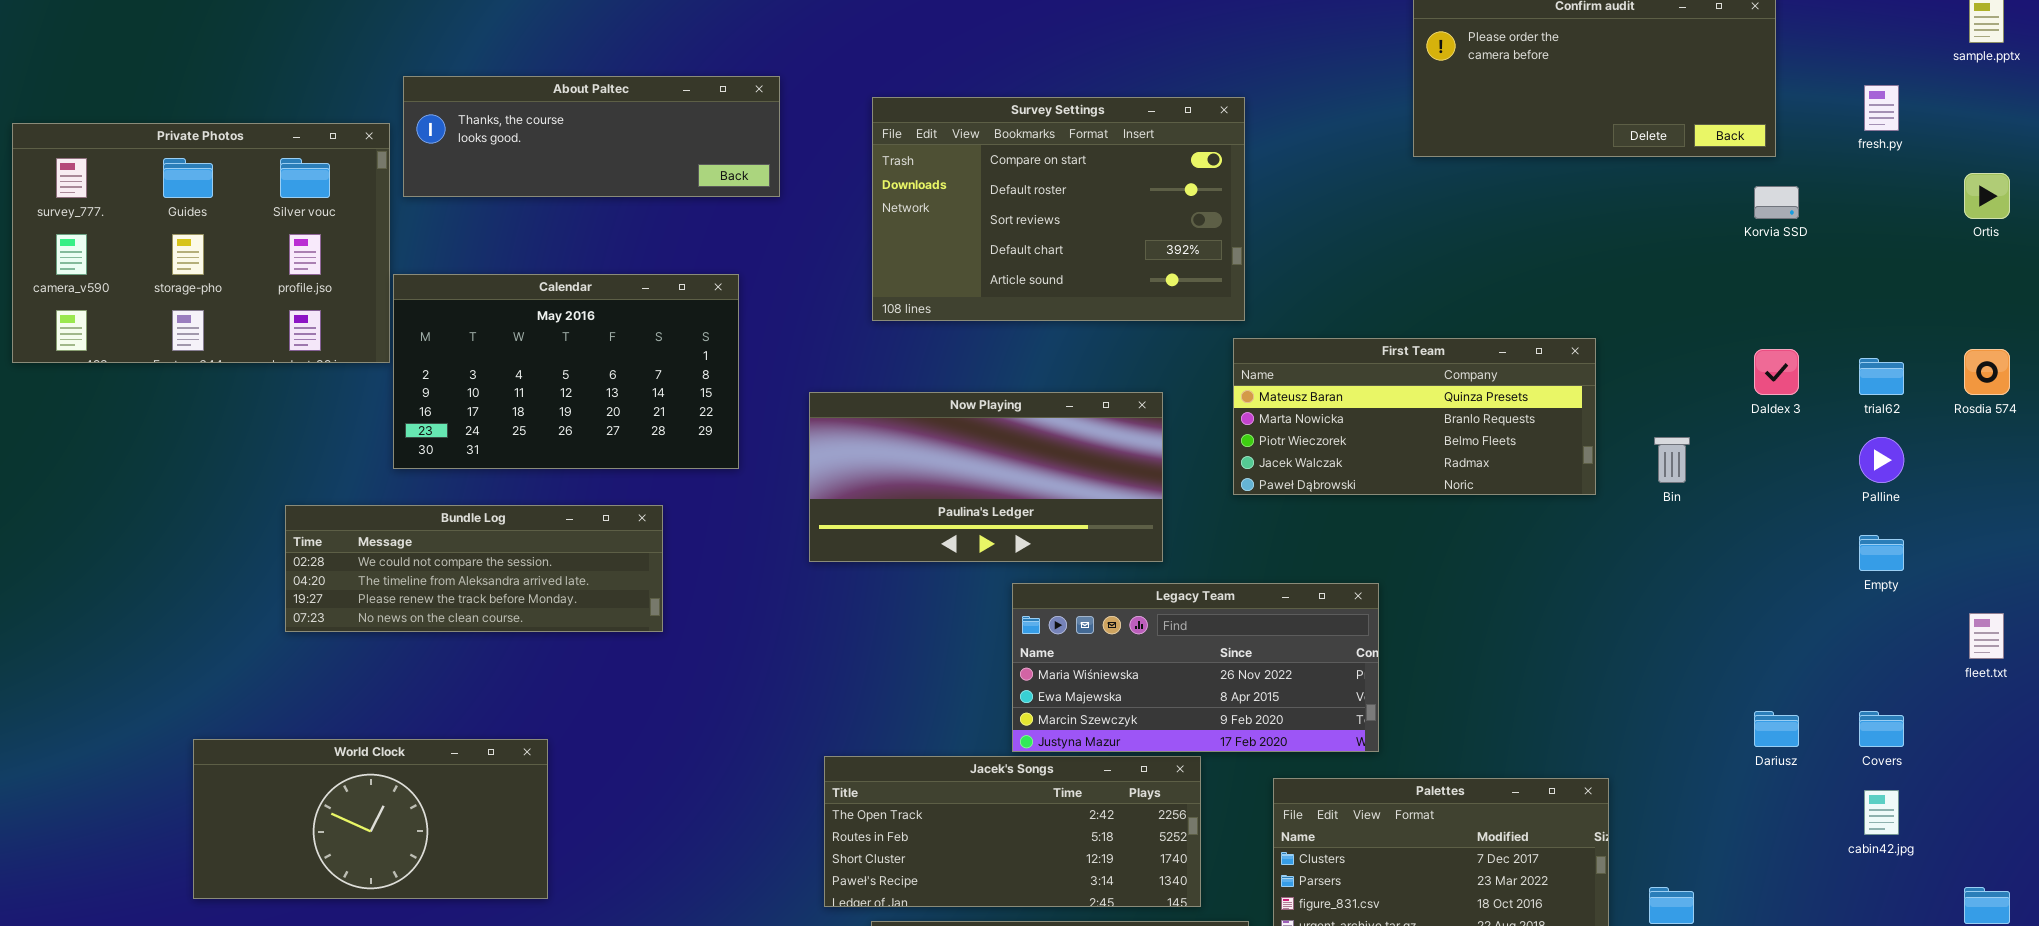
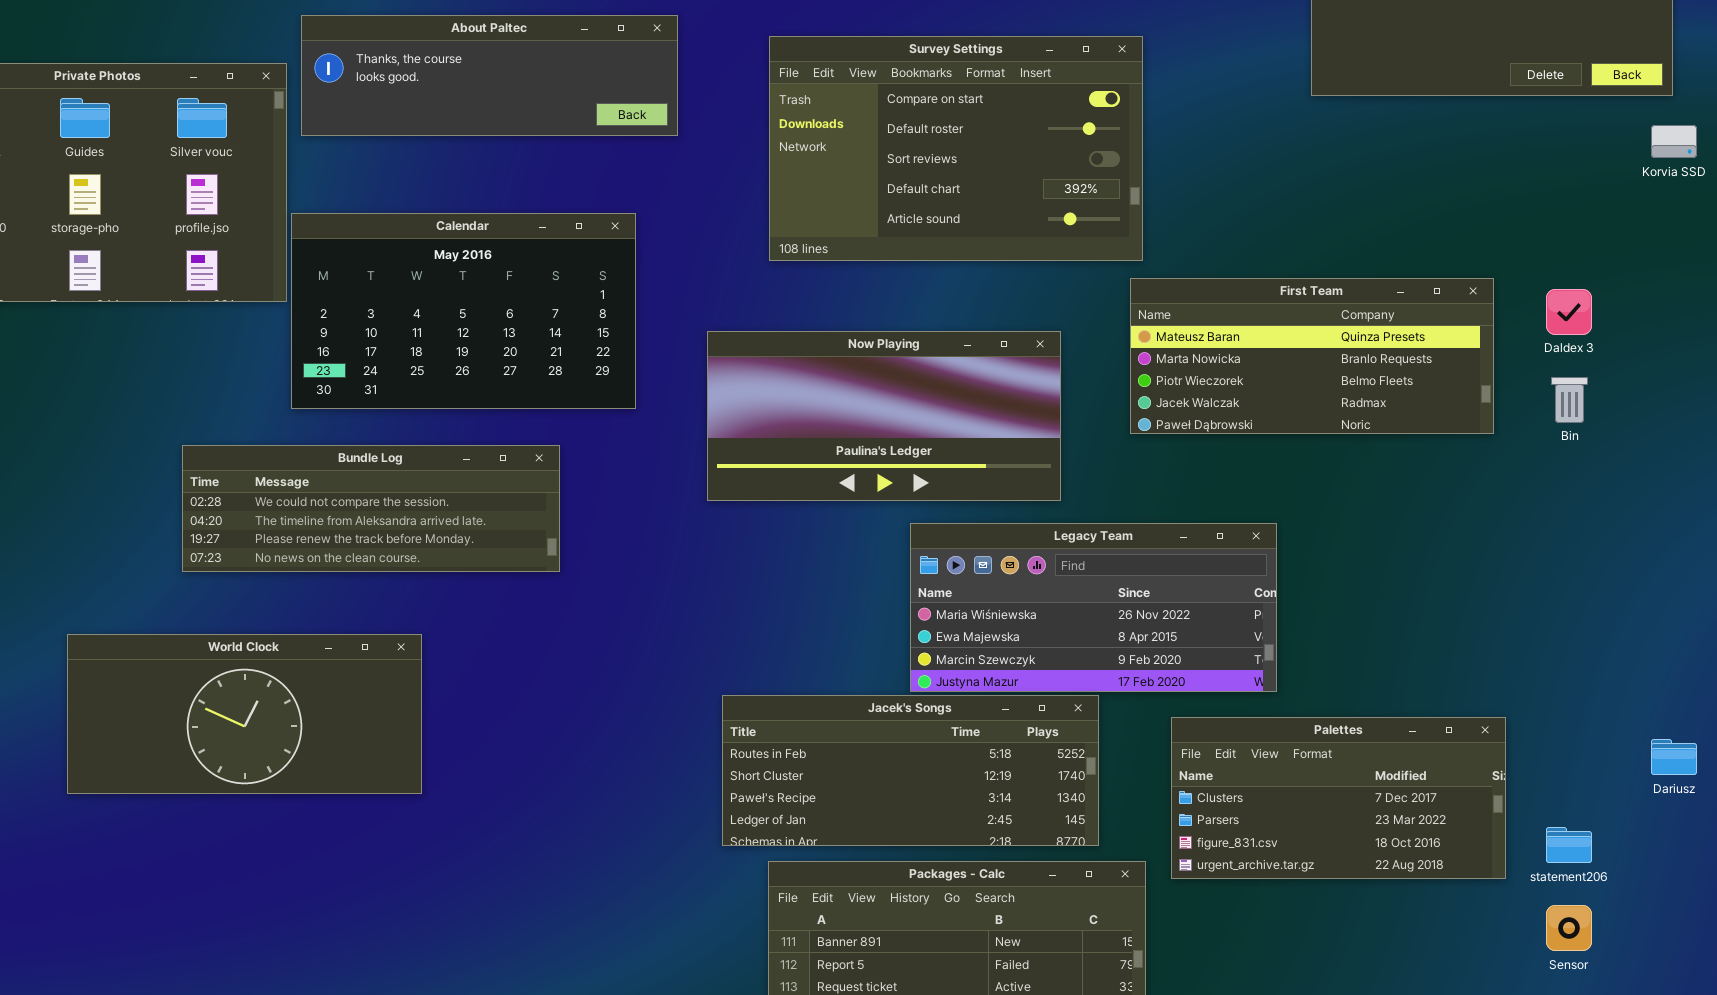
Daldex 3: [1754,349,1799,395] -> [1546,289,1592,335], moved
Dariusz: [1754,711,1799,747] -> [1651,739,1697,775], moved
World Clock: [193,739,548,899] -> [67,634,422,794], moved
Jacek's Songs: [824,756,1201,907] -> [722,695,1099,846], scrolled down 1 row

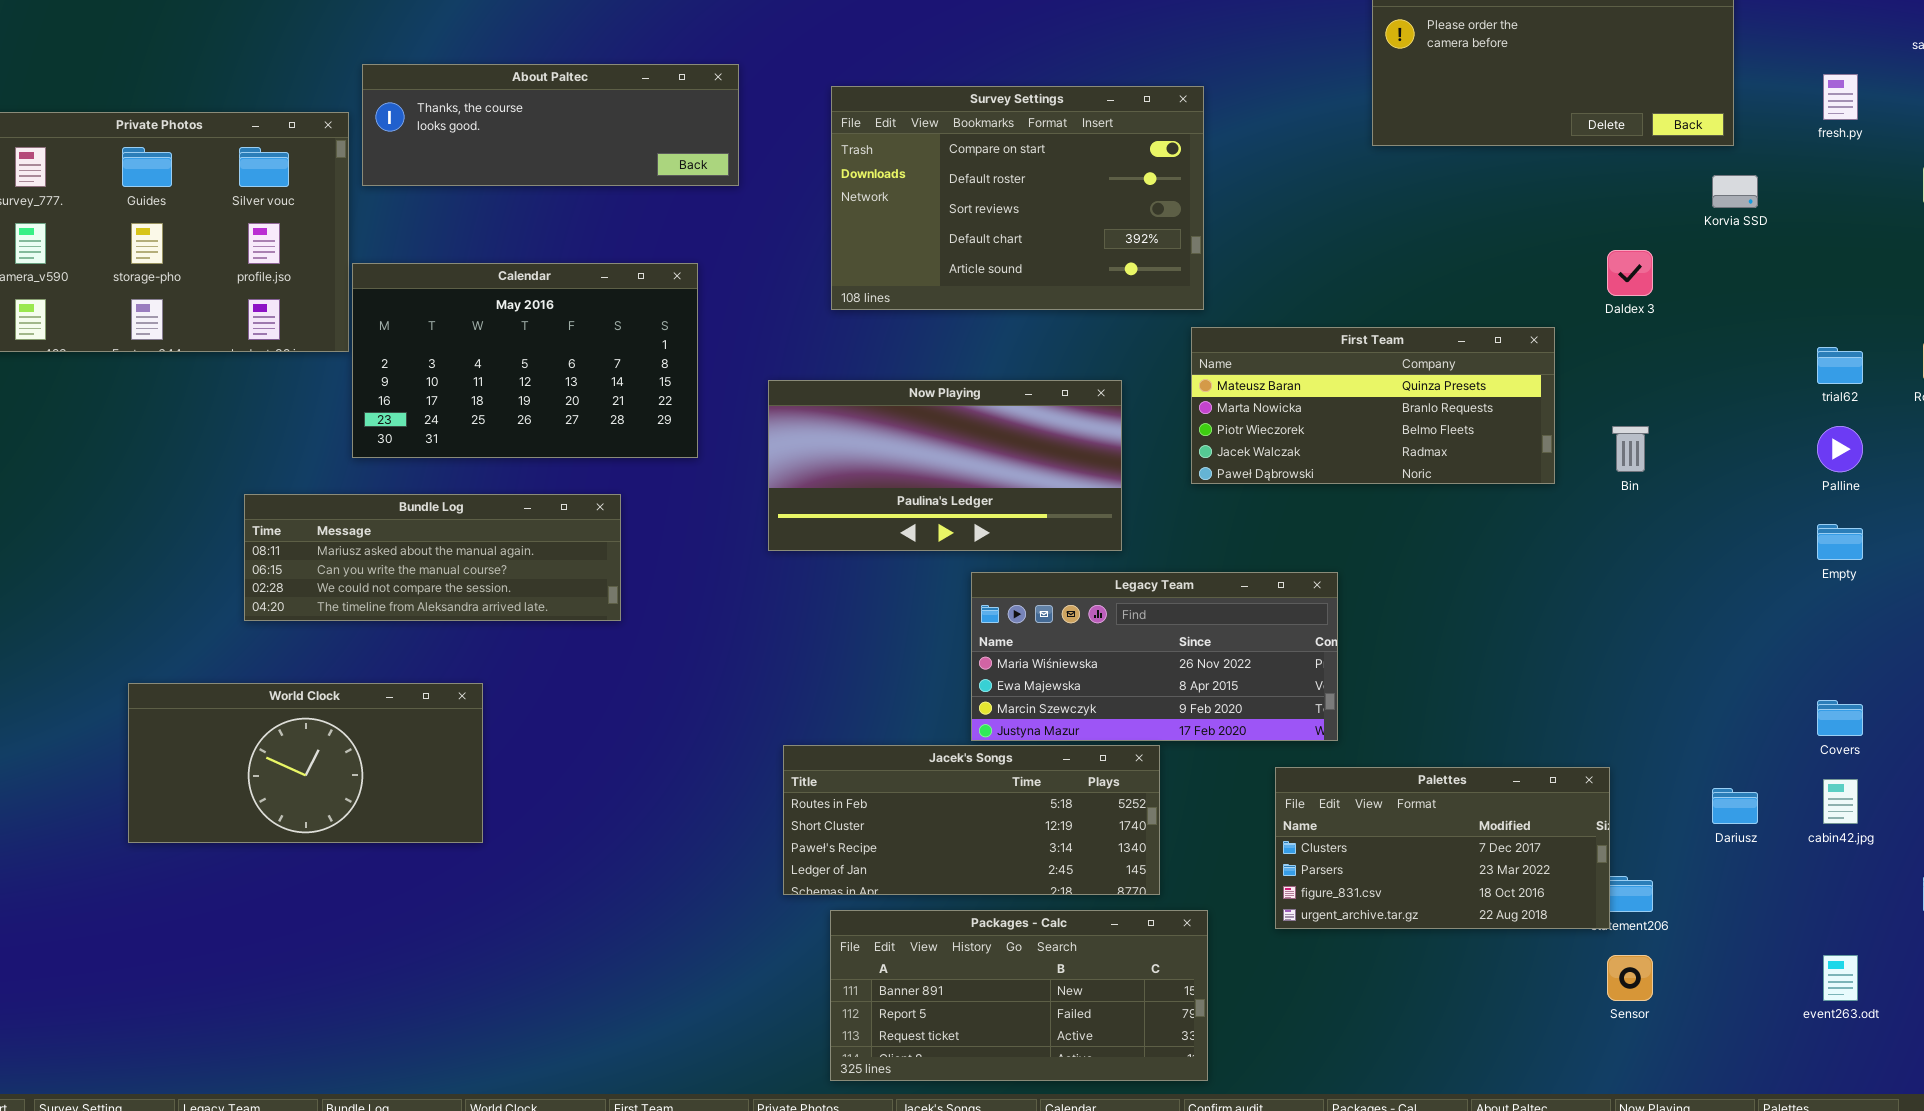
Daldex 3: [1546,289,1592,335] -> [1607,250,1653,296], moved
Bundle Log: [182,445,560,572] -> [244,494,621,621], scrolled up 2 rows
Palettes: [1171,717,1506,879] -> [1275,767,1610,929], moved

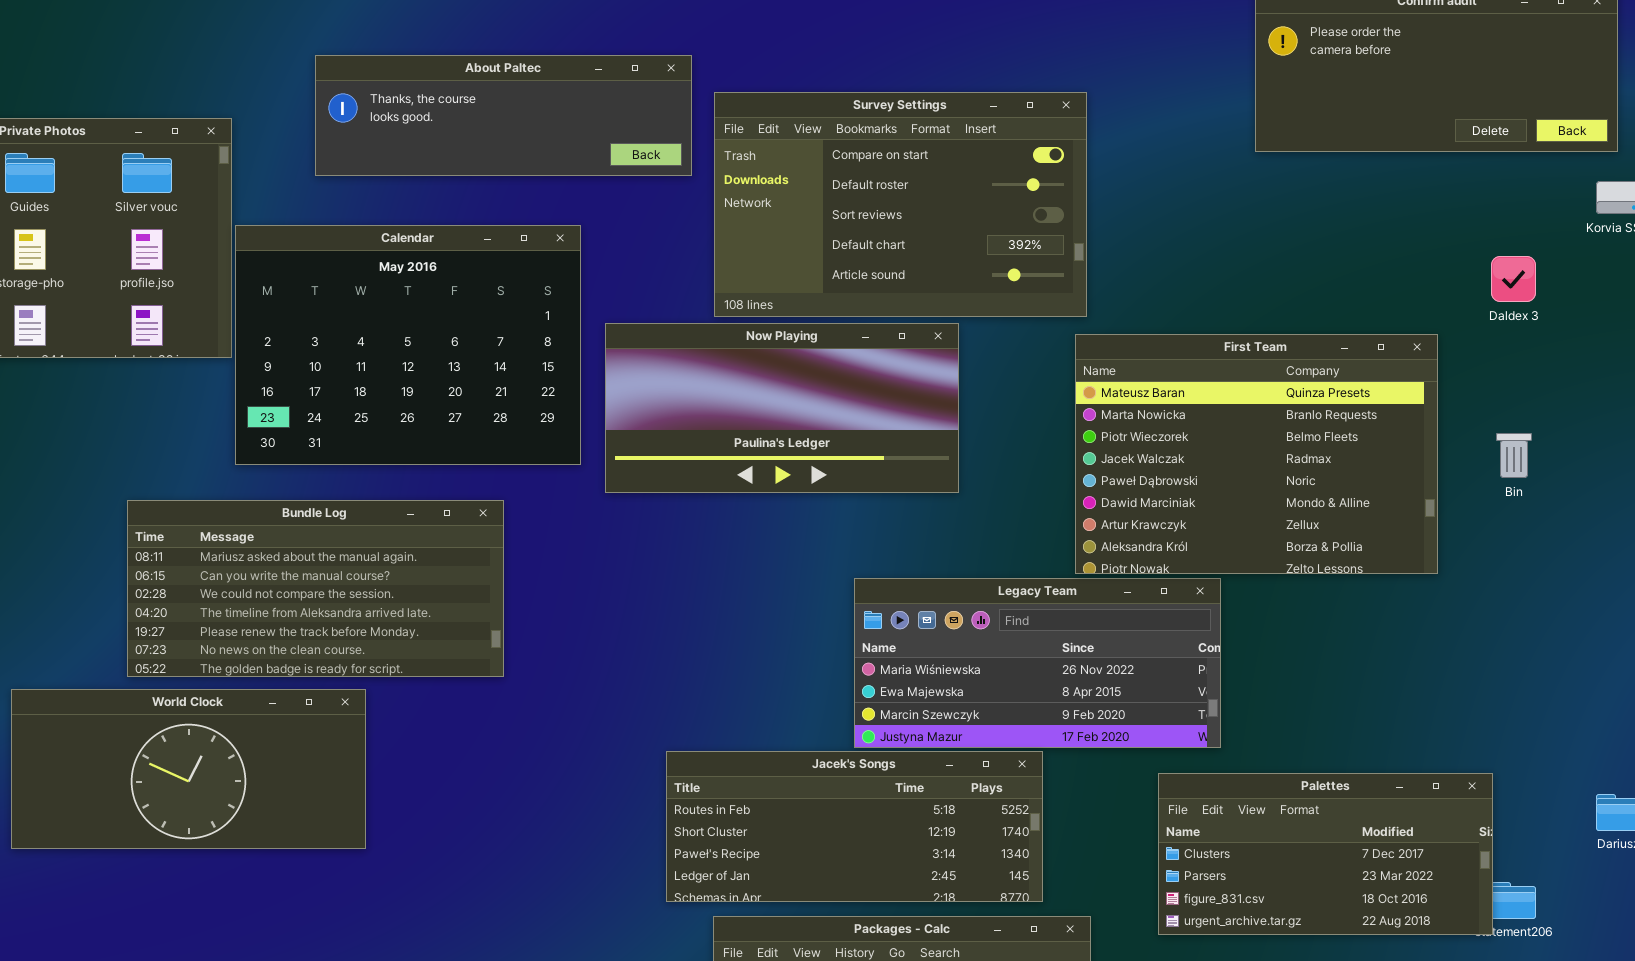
About Paltec: [362,64,739,186] -> [315,55,692,176], moved
Calendar: [352,263,698,458] -> [235,225,581,465], resized
First Team: [1191,327,1555,484] -> [1075,334,1438,574], resized
Now Playing: [768,380,1122,551] -> [605,323,959,493], moved
Bundle Log: [244,494,621,621] -> [127,500,504,677], resized

